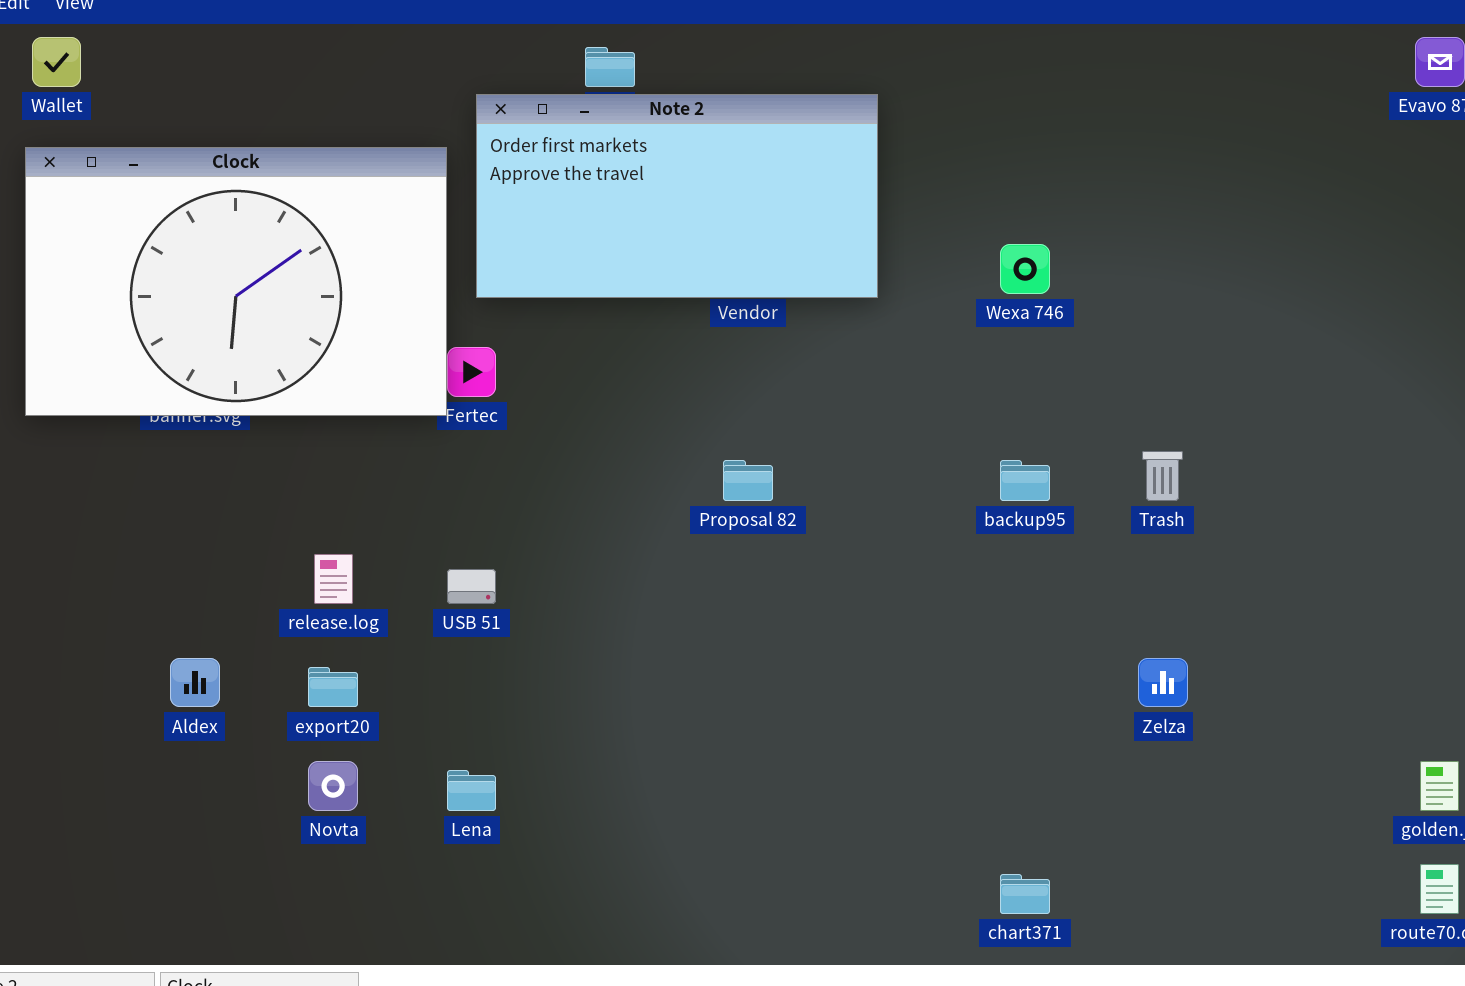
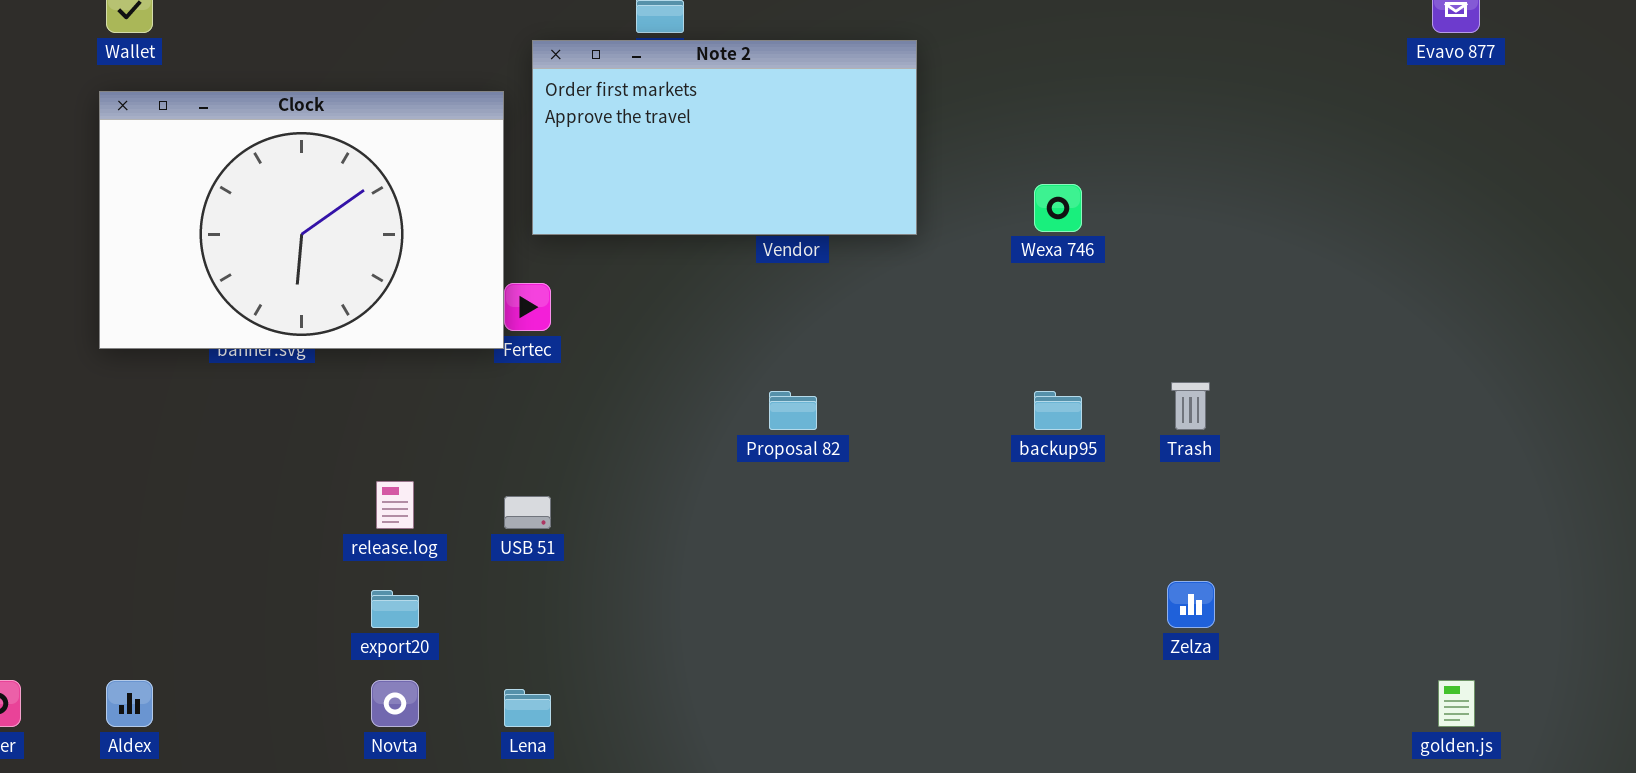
Aldex: [170,658,220,707] -> [106,680,153,727], moved

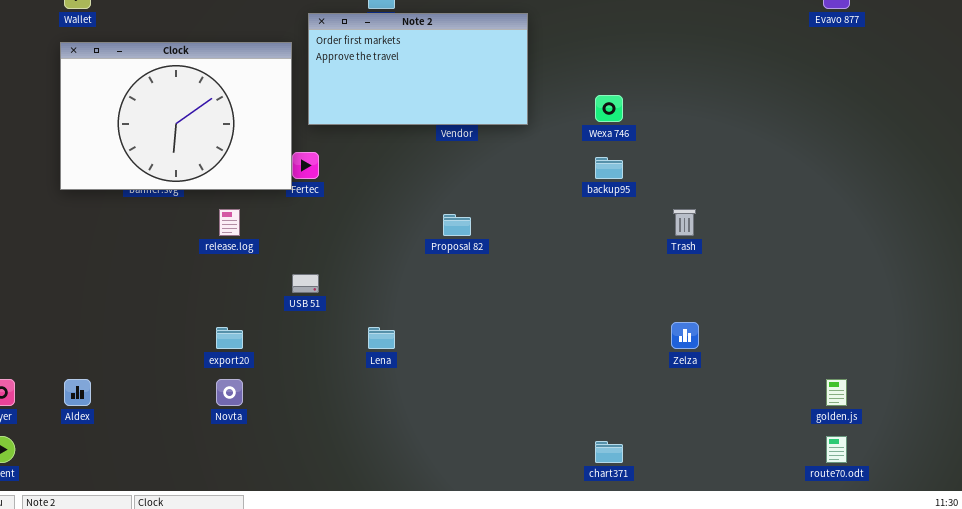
backup95: [1034,391,1082,430] -> [595,157,623,179], moved
release.log: [376,481,414,529] -> [219,209,240,236], moved
Lena: [504,689,551,727] -> [368,327,395,349], moved

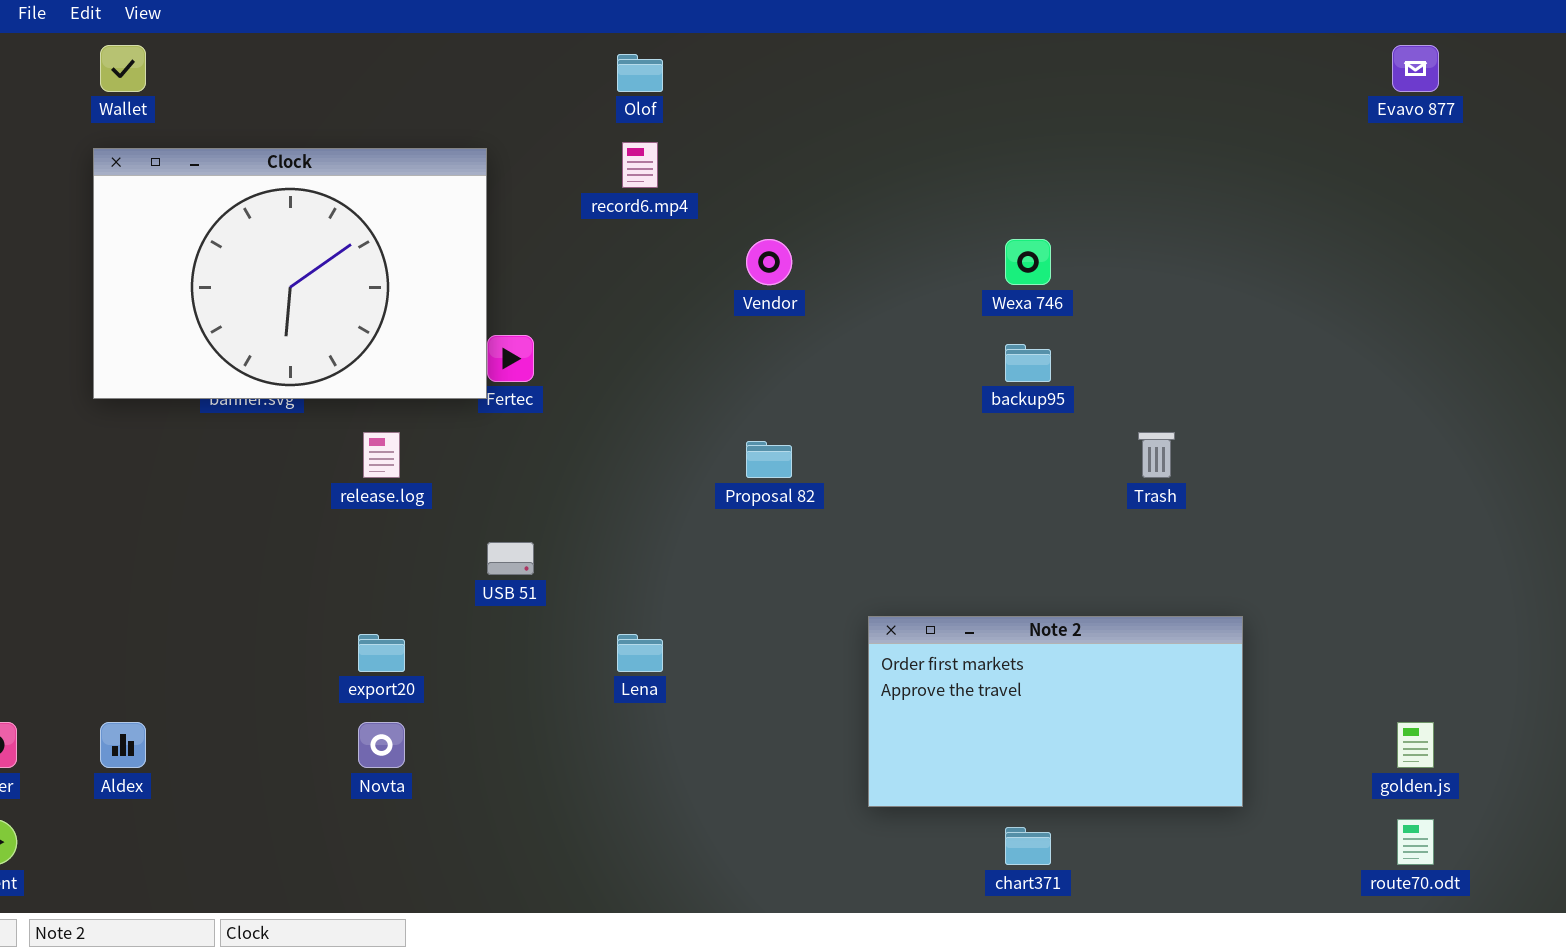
Note 2: [308,13,528,125] -> [868,616,1243,807], moved

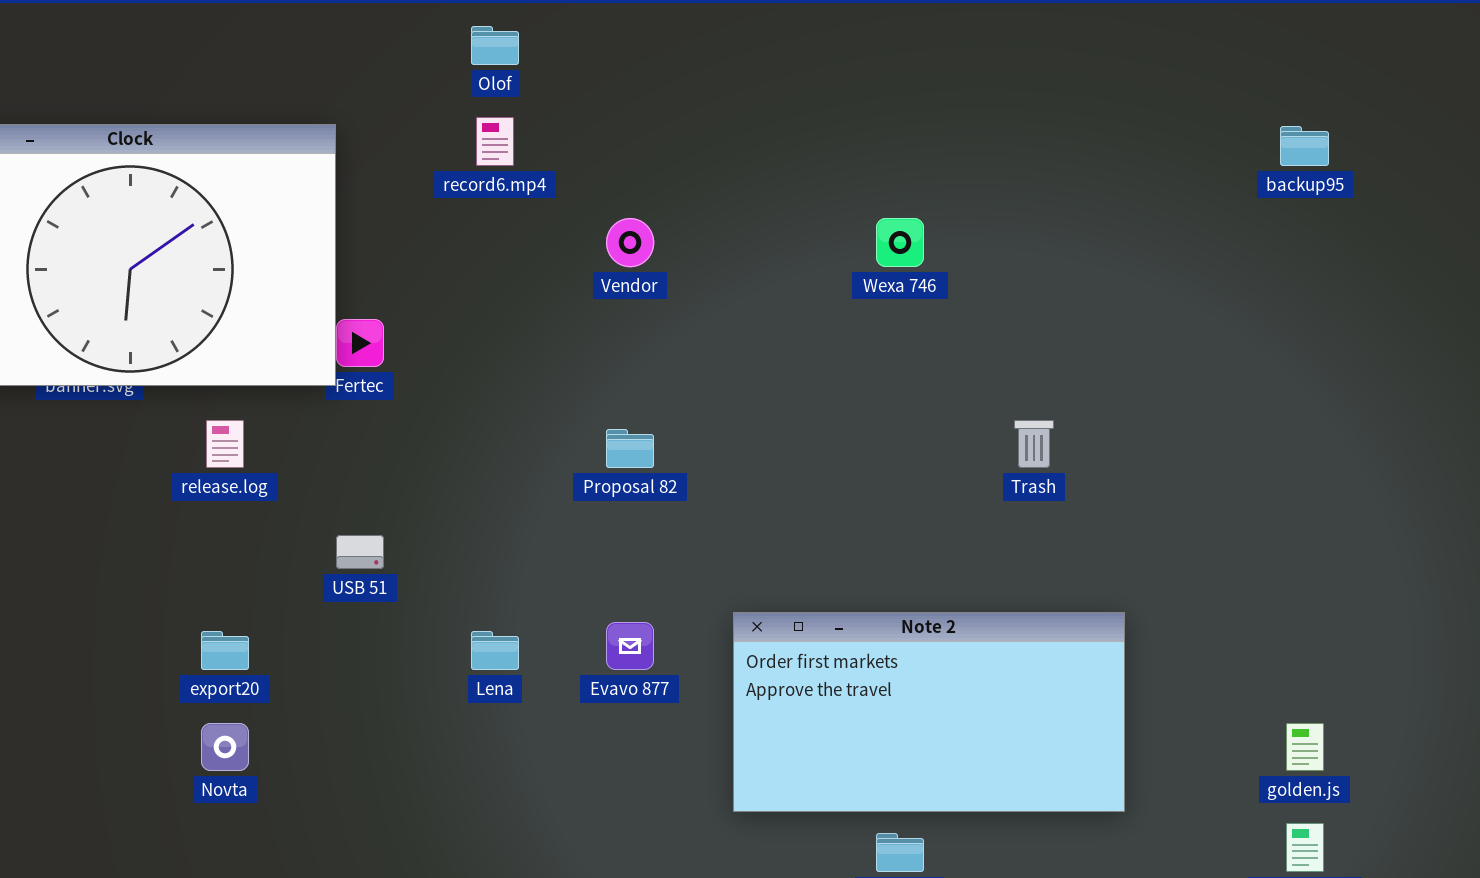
Evavo 877: [1392,45,1439,92] -> [606,622,654,670], moved
backup95: [1005,344,1051,382] -> [1280,126,1329,166], moved

